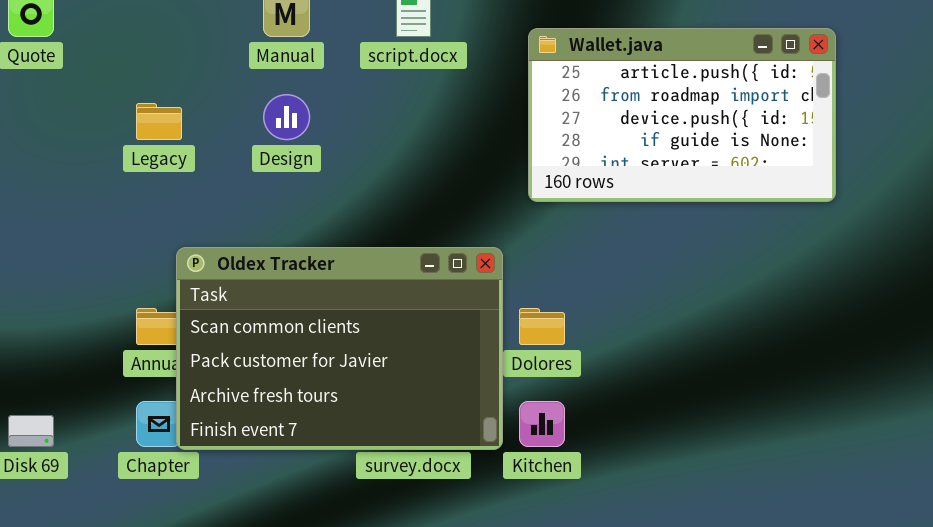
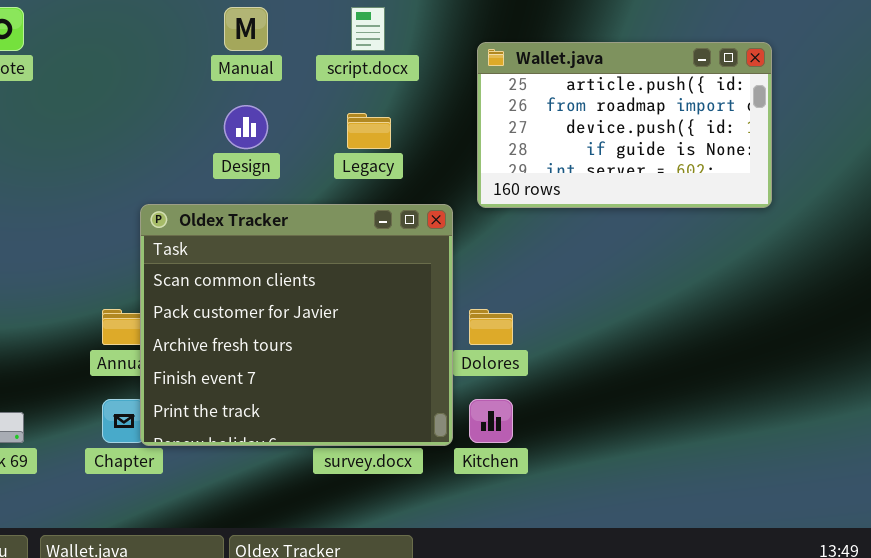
Legacy: [136,103,182,140] -> [347,113,391,149], moved
Oldex Tracker: [176,247,503,450] -> [140,204,453,446], resized

